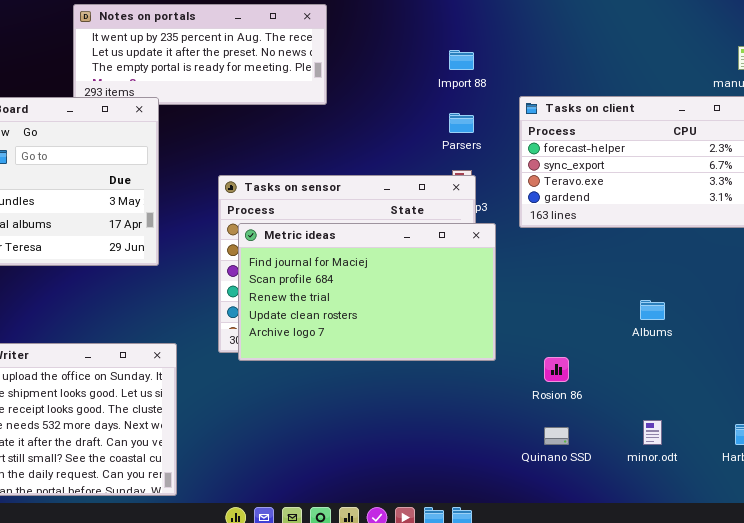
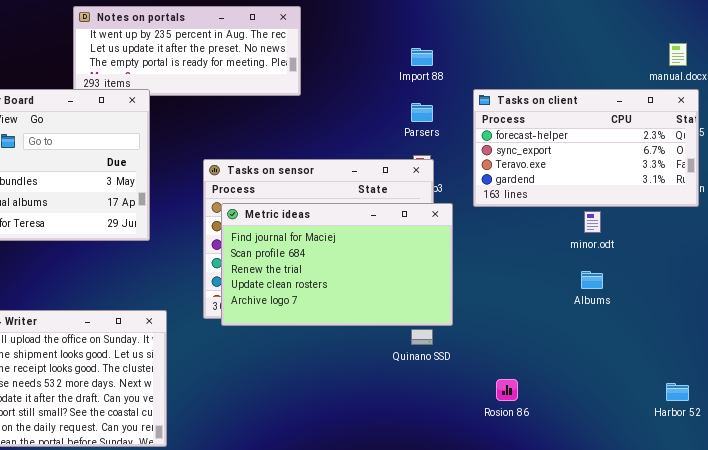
Rosion 86: [544,357,569,382] -> [496,379,518,401], moved
minor.odt: [643,420,662,445] -> [584,211,601,233], moved
Quinano SSD: [544,427,569,445] -> [411,329,433,345], moved

